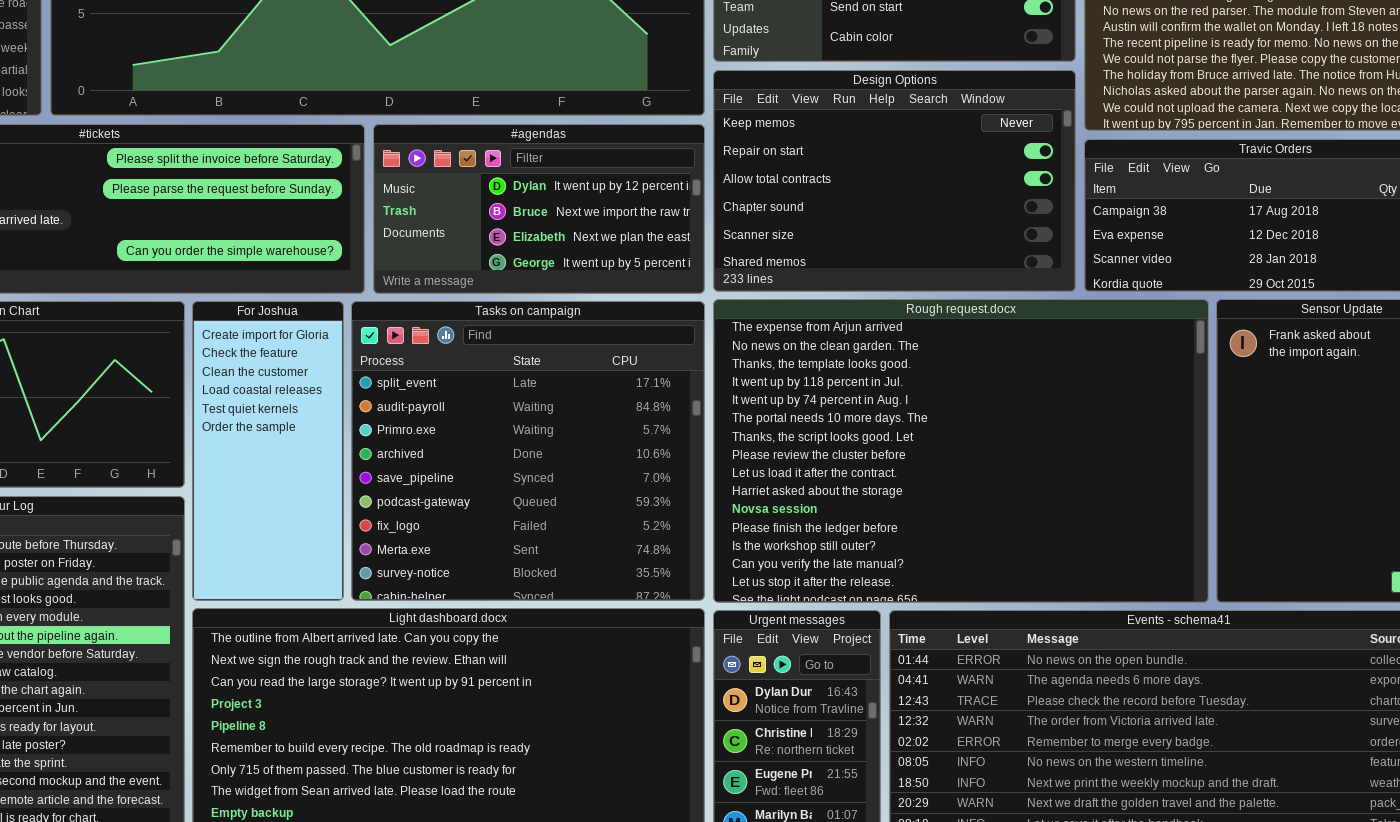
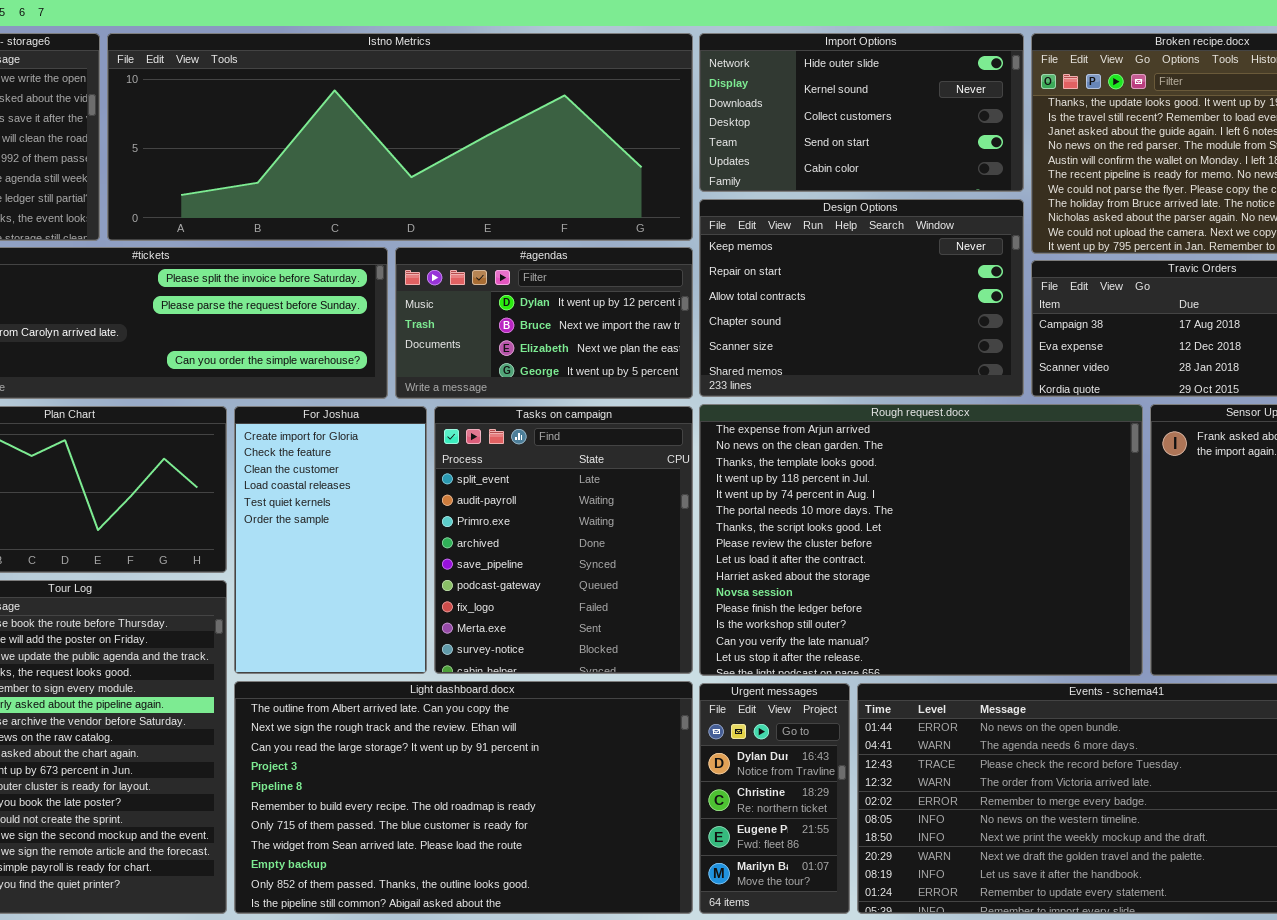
For Joshua: [192,301,344,601] -> [234,406,427,674], resized
Tasks on campaign: [351,301,705,601] -> [434,406,693,674], resized

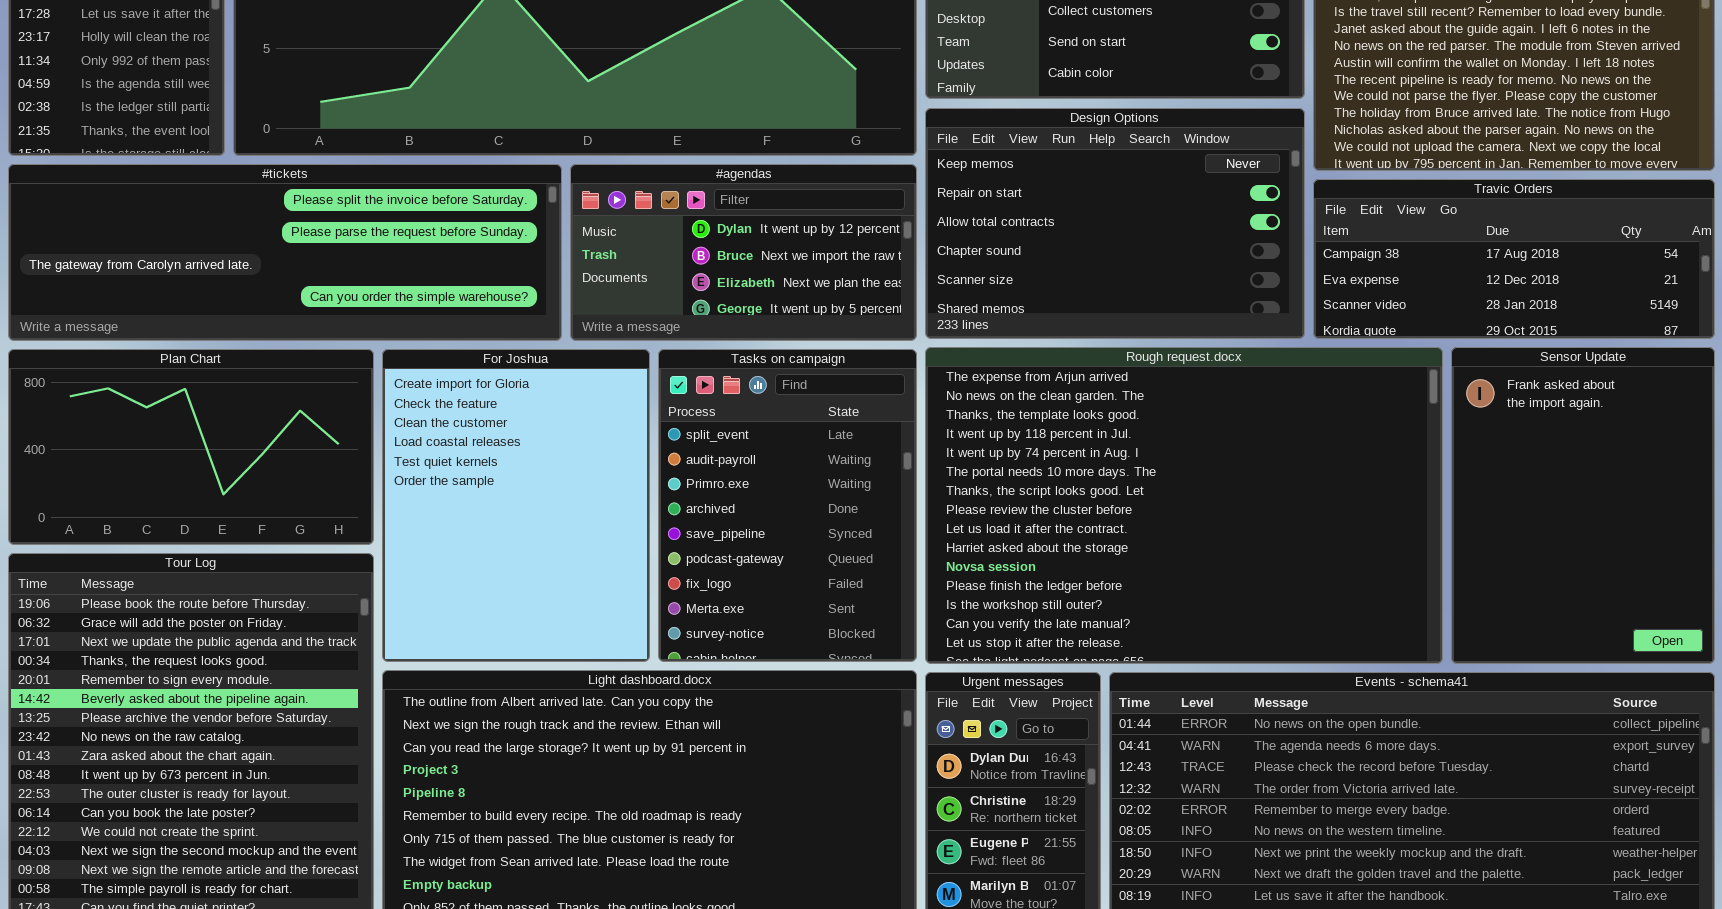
For Joshua: [234,406,427,674] -> [382,349,650,662], resized
Tasks on campaign: [434,406,693,674] -> [658,349,917,662], resized

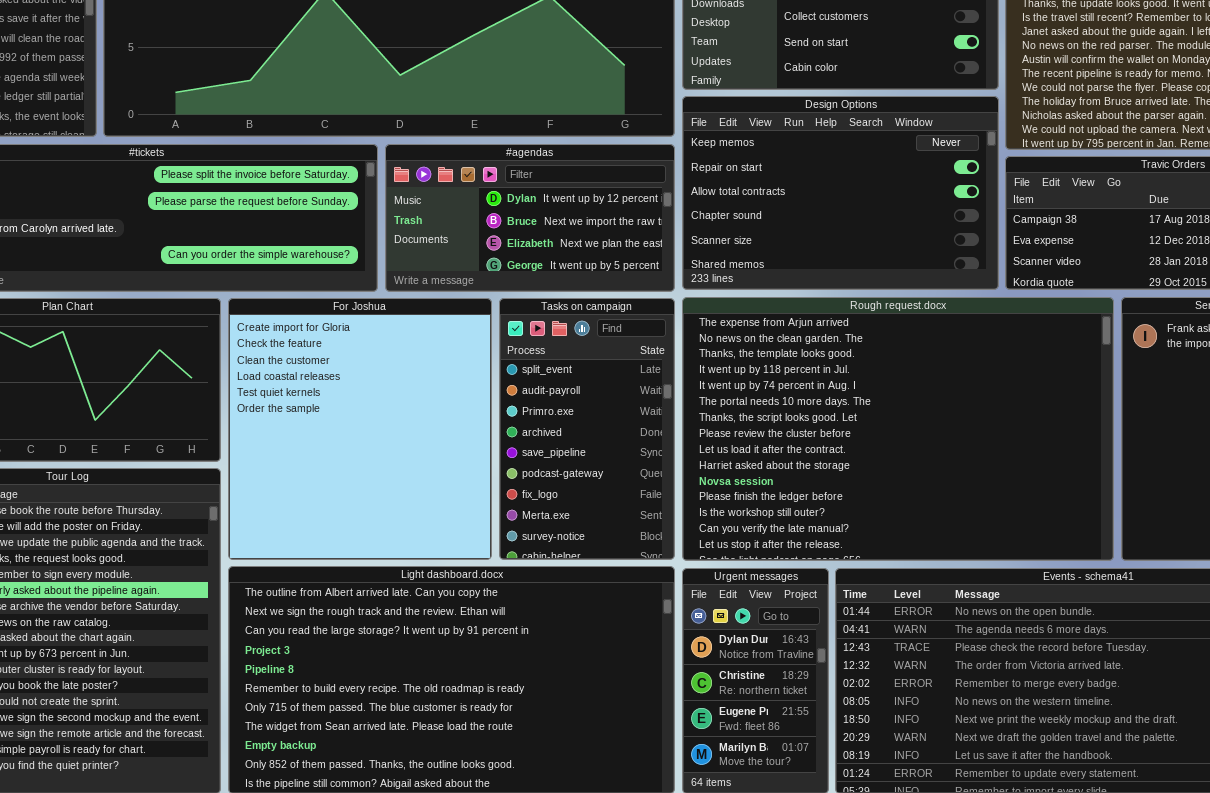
For Joshua: [382,349,650,662] -> [228,298,492,560], resized
Tasks on campaign: [658,349,917,662] -> [499,298,675,560], resized

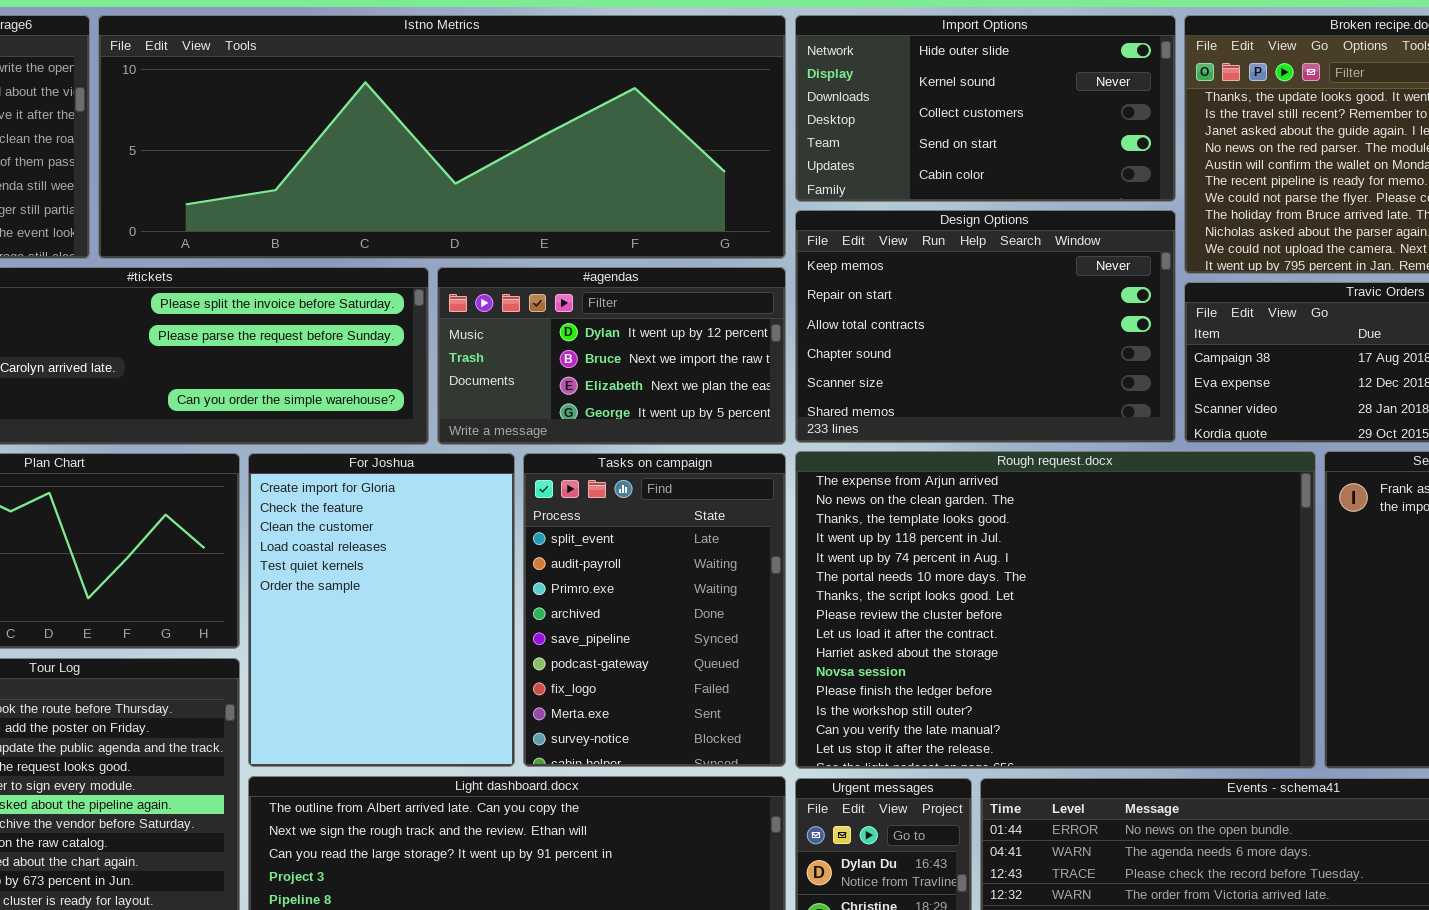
For Joshua: [228,298,492,560] -> [248,453,515,767], resized
Tasks on campaign: [499,298,675,560] -> [523,453,786,767], resized

